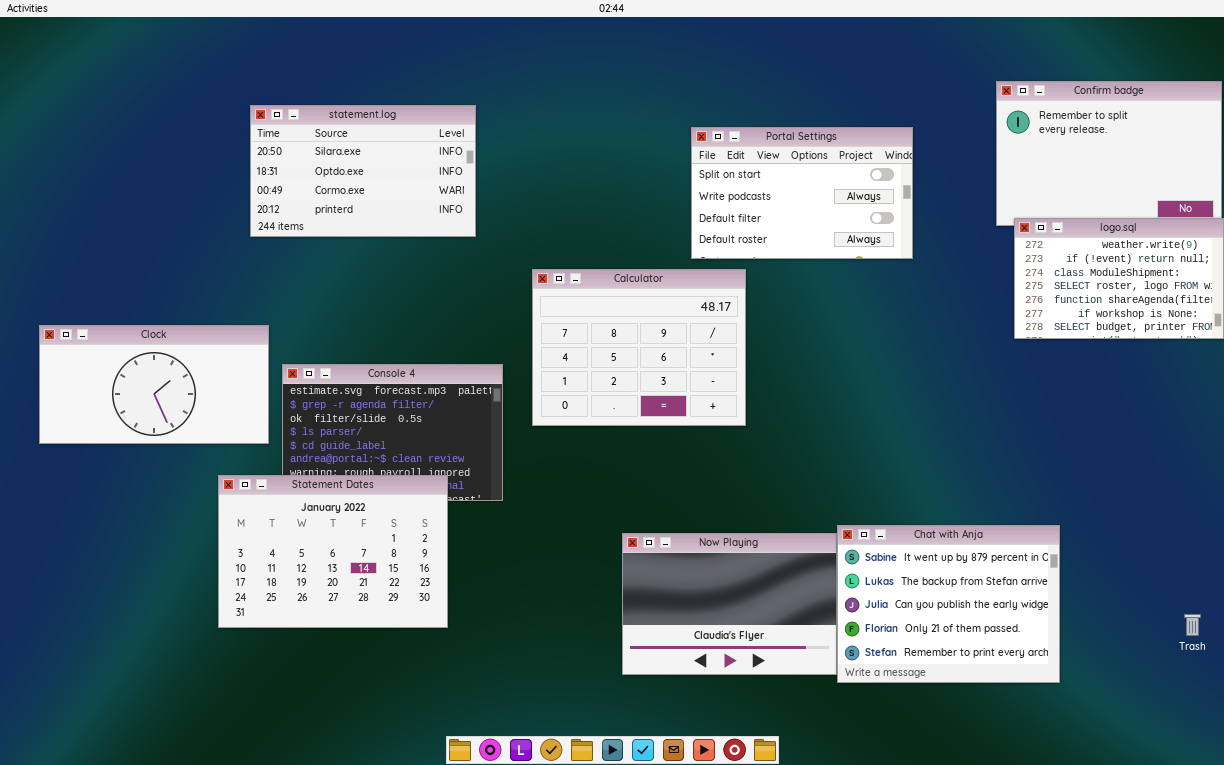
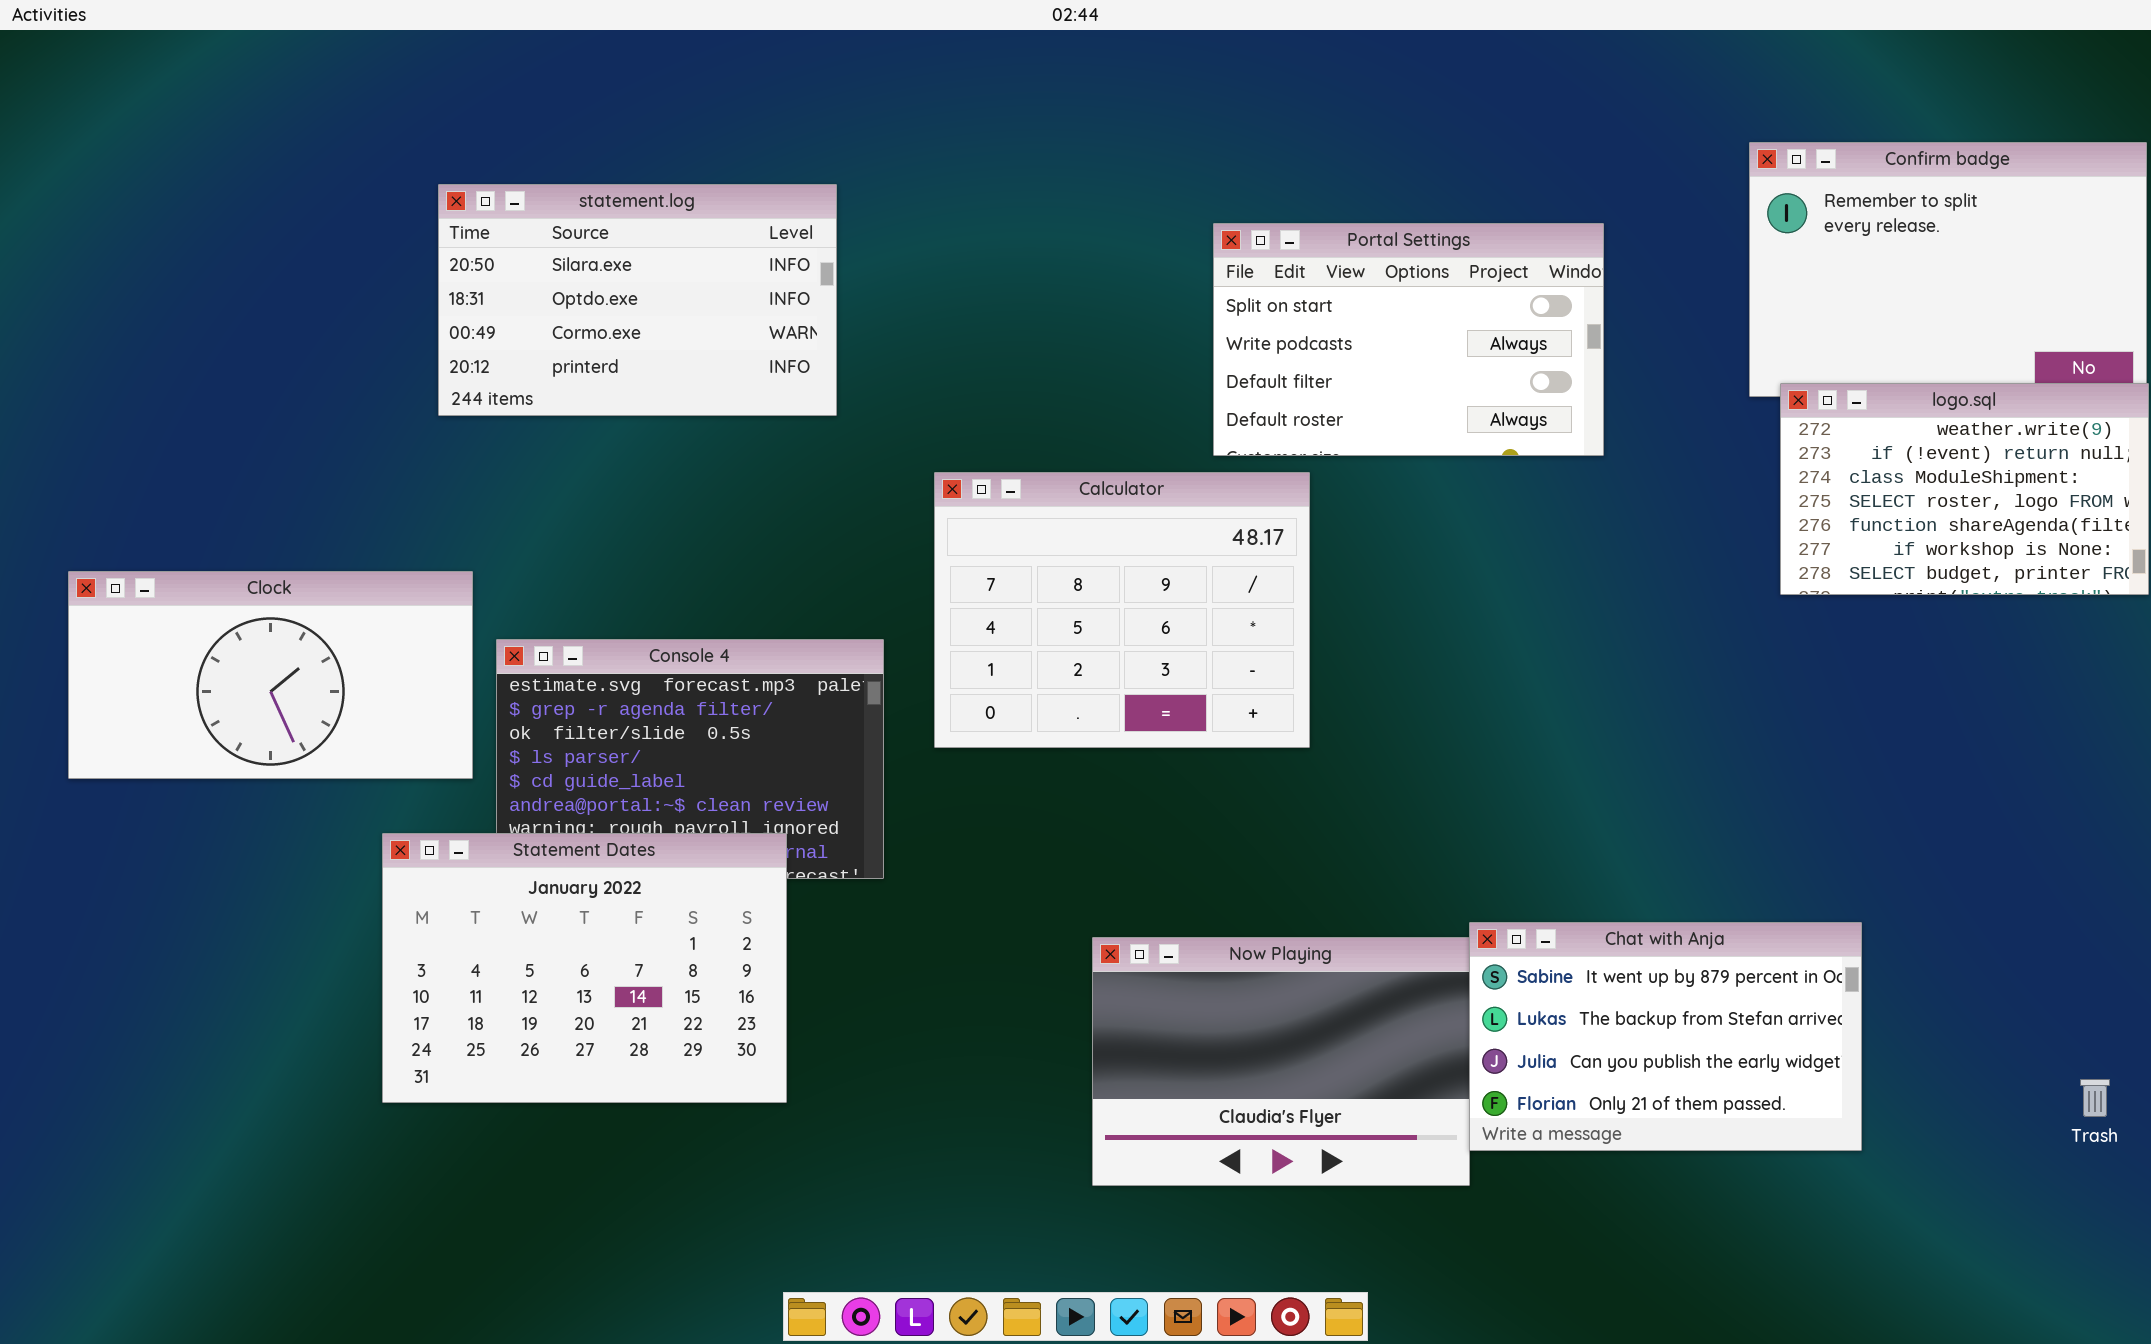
Chat with Anja: [837,525,1060,683] -> [1469,922,1862,1151], resized

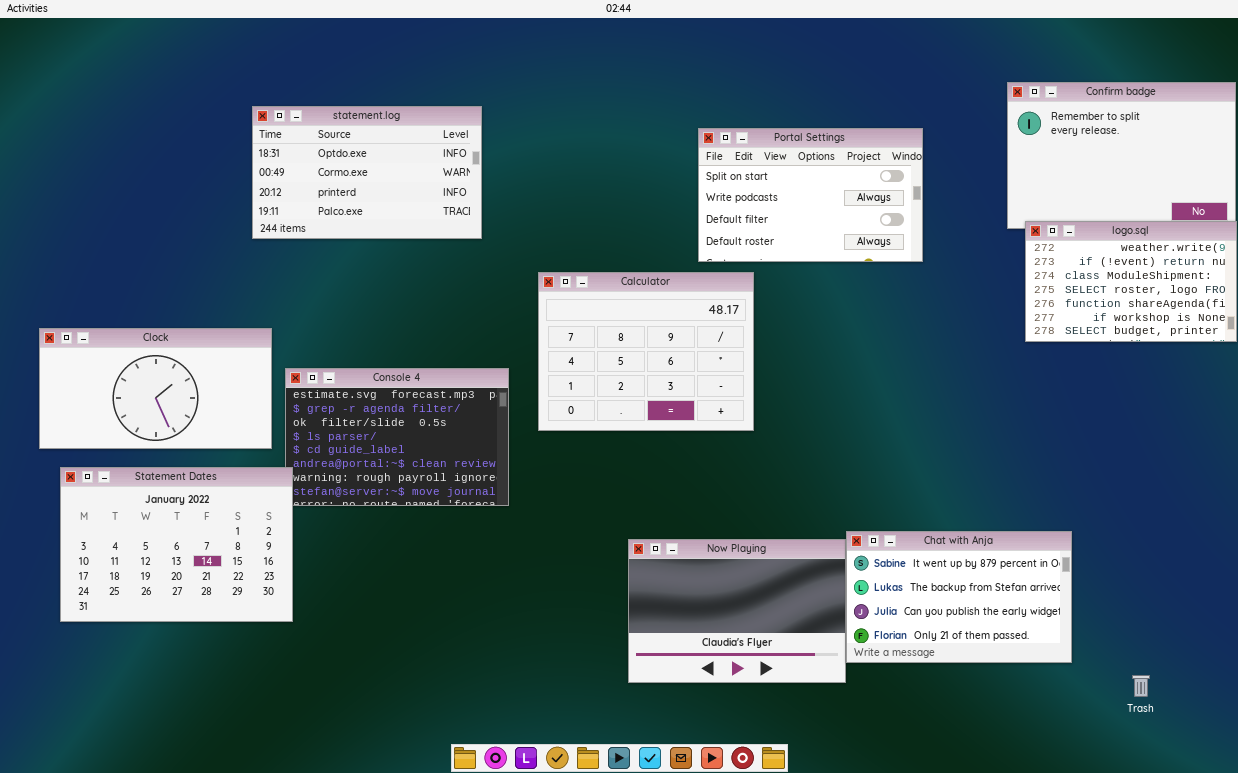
statement.log: [438,184,837,416] -> [252,106,482,239], scrolled down 1 row
Statement Dates: [382,833,787,1103] -> [60,467,293,622], moved
Trash: [2080,1079,2110,1117] -> [1132,675,1150,697], moved

